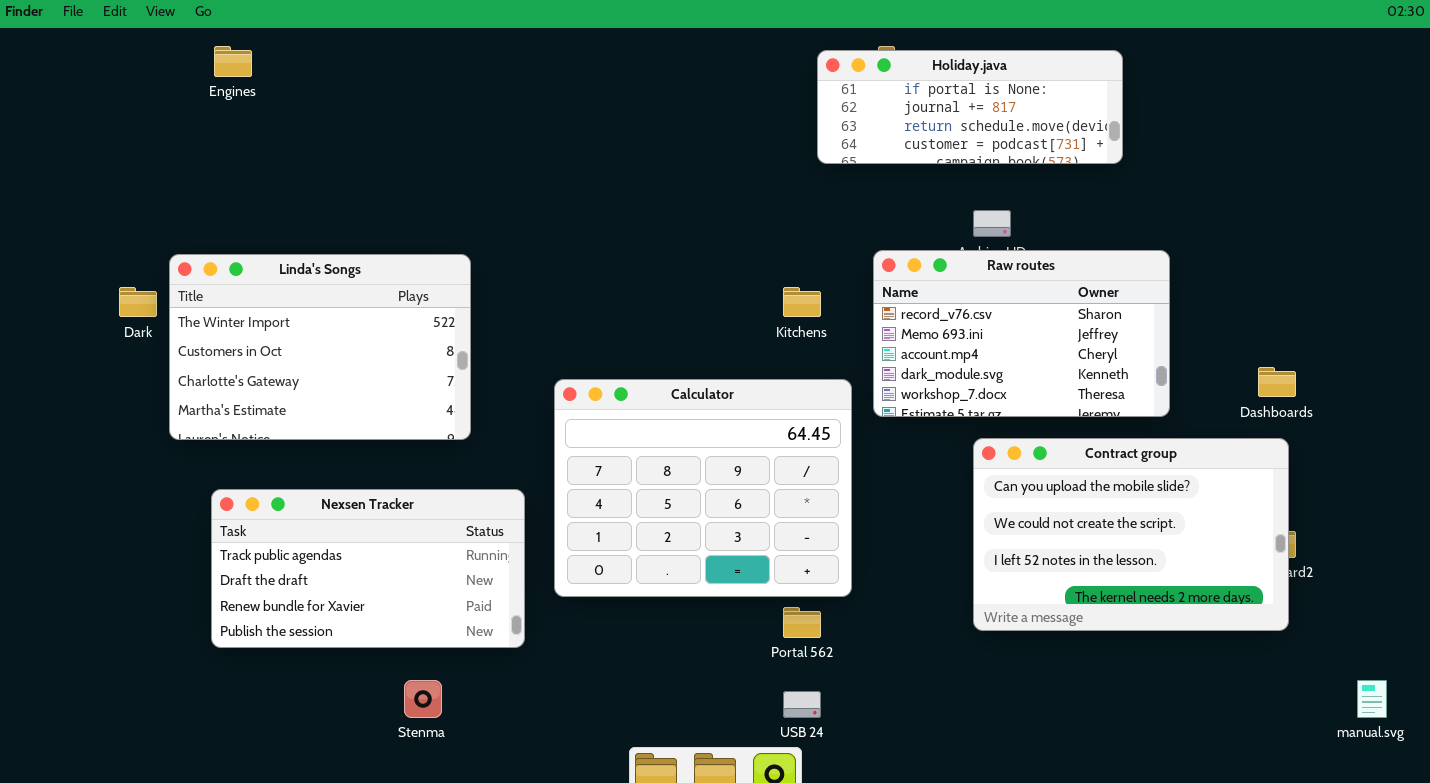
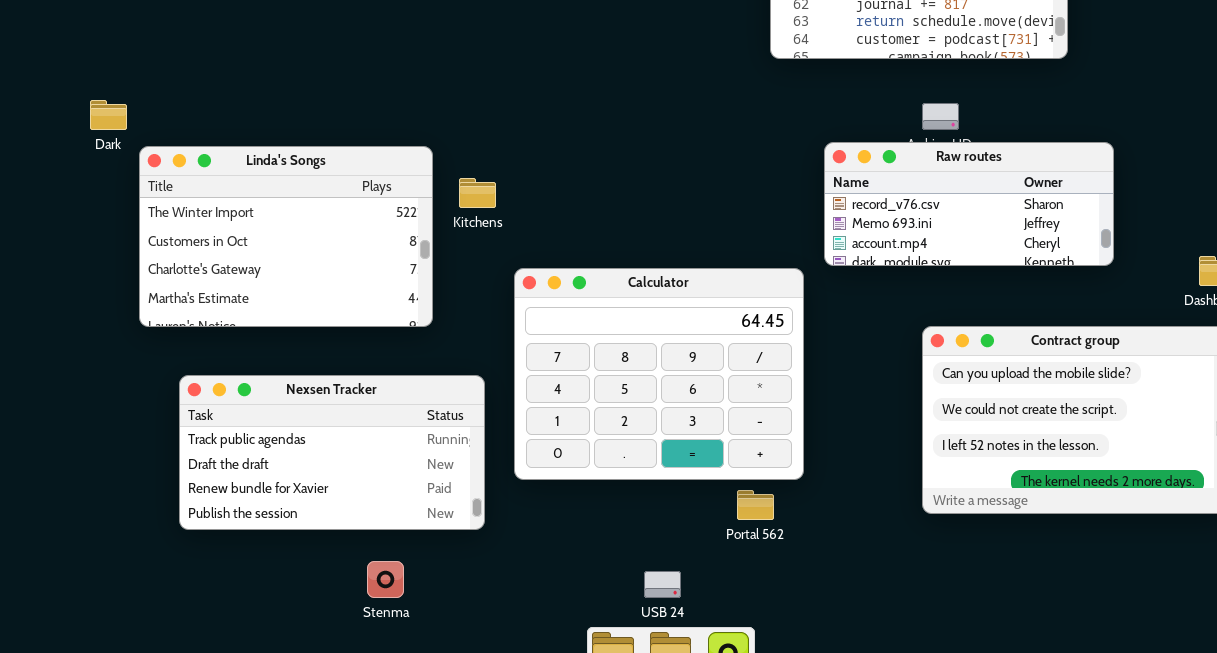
Raw routes: [873,250,1170,417] -> [824,142,1114,266], resized
Dark: [119,287,157,317] -> [90,100,127,130], moved
Kitchens: [783,287,821,317] -> [459,178,496,208], moved
USB 24: [783,691,821,718] -> [644,571,681,598], moved

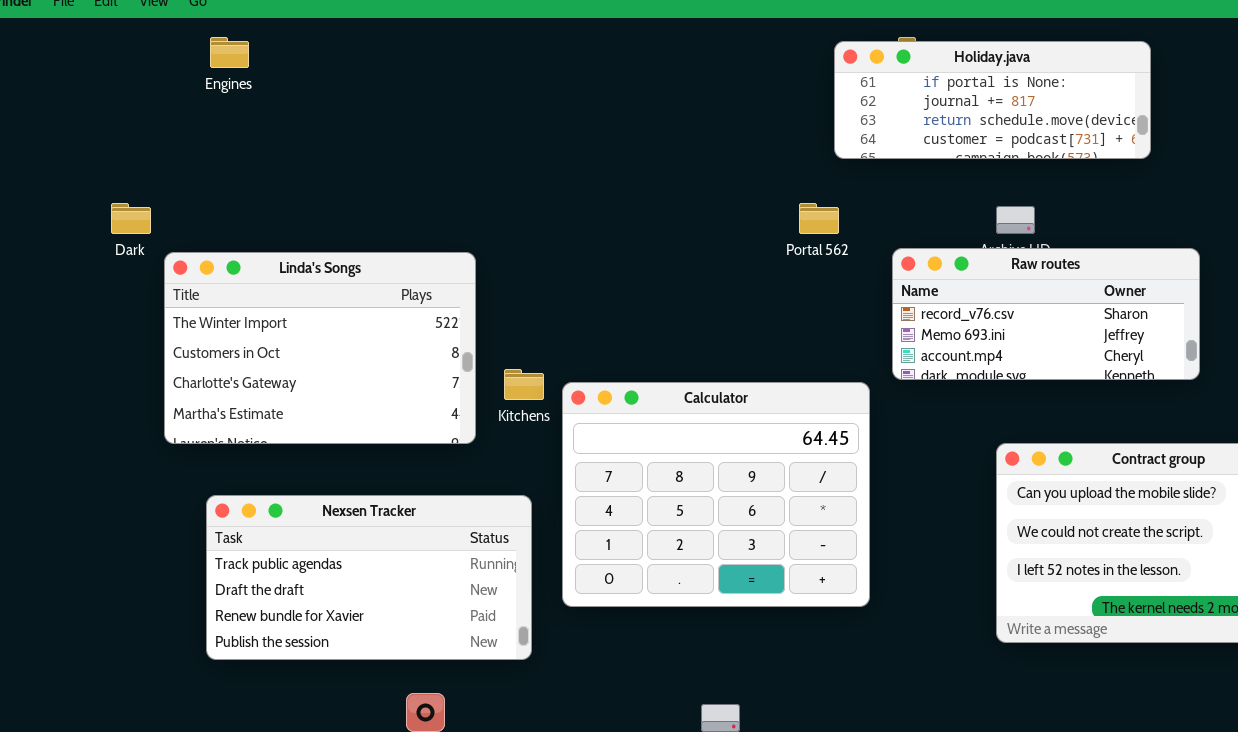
Kitchens: [459,178,496,208] -> [504,369,544,400], moved
Portal 562: [737,490,774,520] -> [799,203,839,234], moved

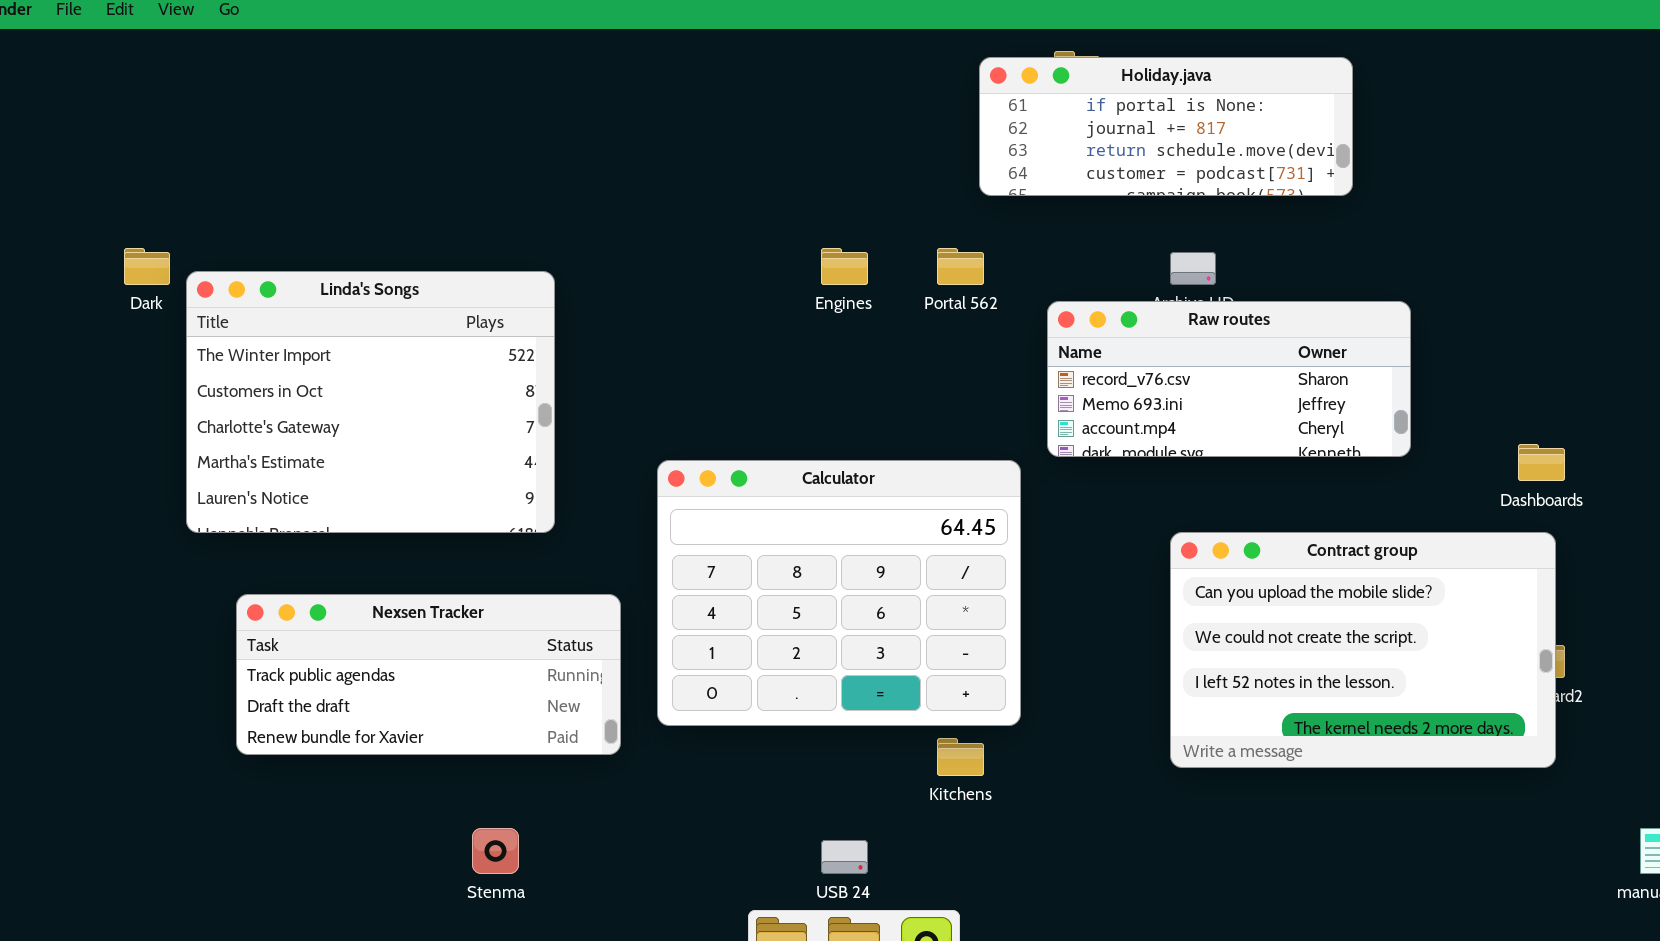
Engines: [210,37,249,68] -> [821,248,868,285], moved
Linda's Songs: [164,252,476,444] -> [186,271,555,533], resized
Kitchens: [504,369,544,400] -> [937,738,984,776], moved
Nexsen Tracker: [206,495,532,660] -> [236,594,621,755], resized

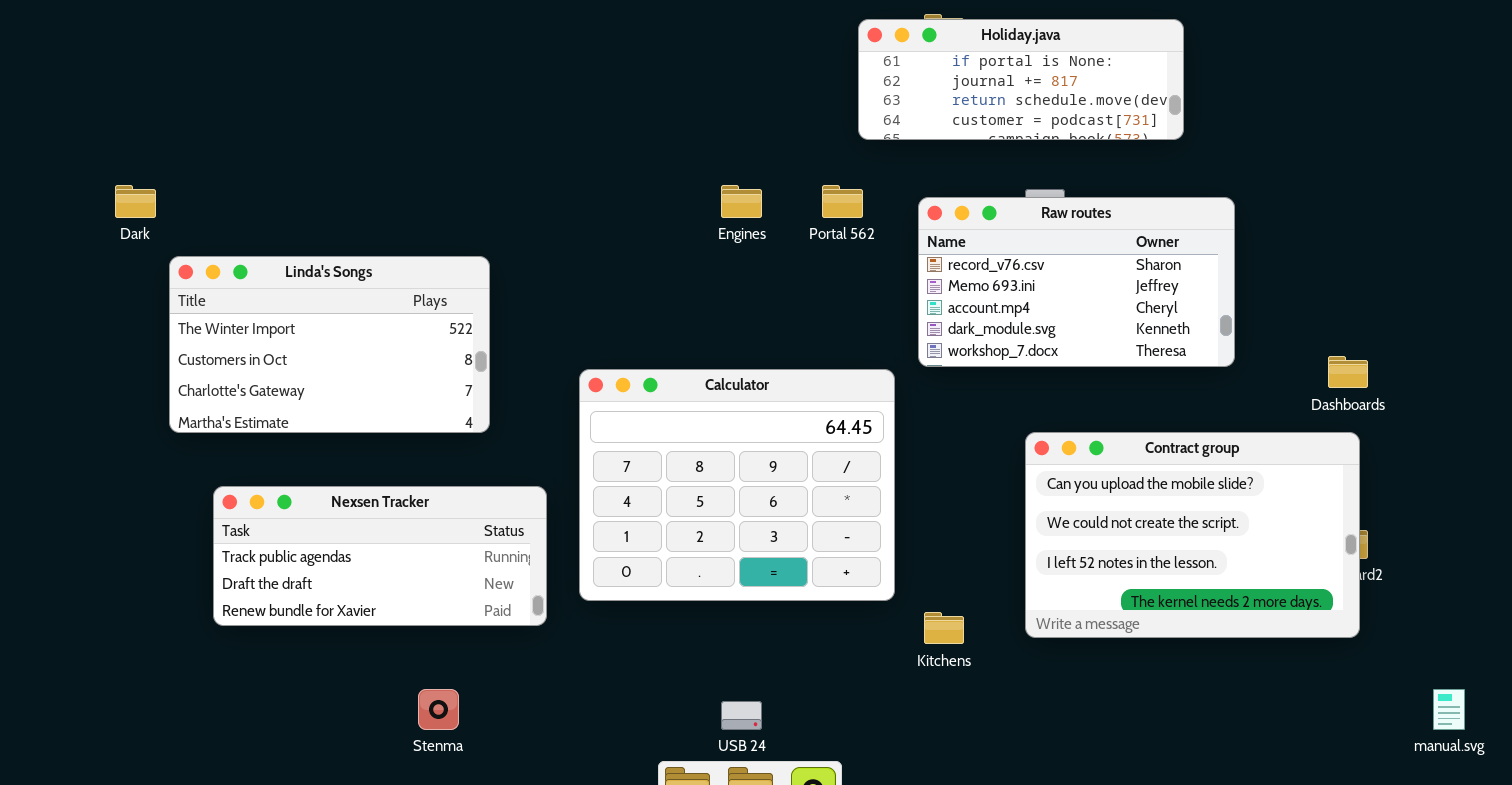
Linda's Songs: [186,271,555,533] -> [169,256,490,433], resized
Raw routes: [1047,301,1411,457] -> [918,197,1235,367], resized
Kitchens: [937,738,984,776] -> [924,612,964,644], moved

